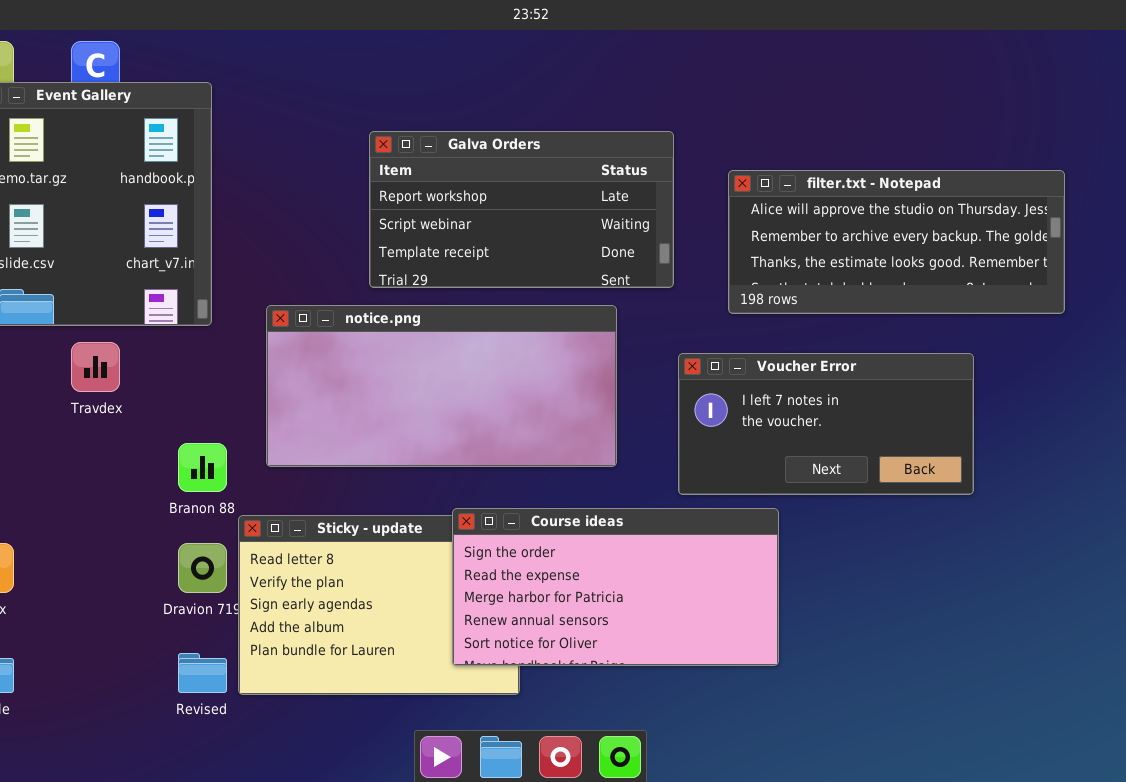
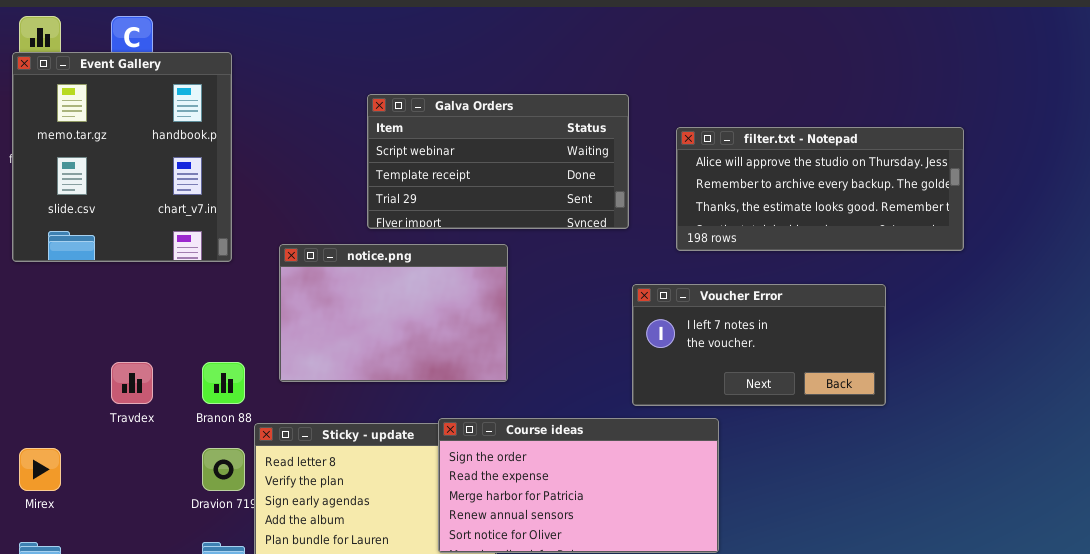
Galva Orders: [369,131,674,288] -> [367,94,629,229], scrolled down 1 row
notice.png: [266,305,617,467] -> [279,244,508,382], resized
Travdex: [71,342,120,392] -> [111,362,153,404], moved

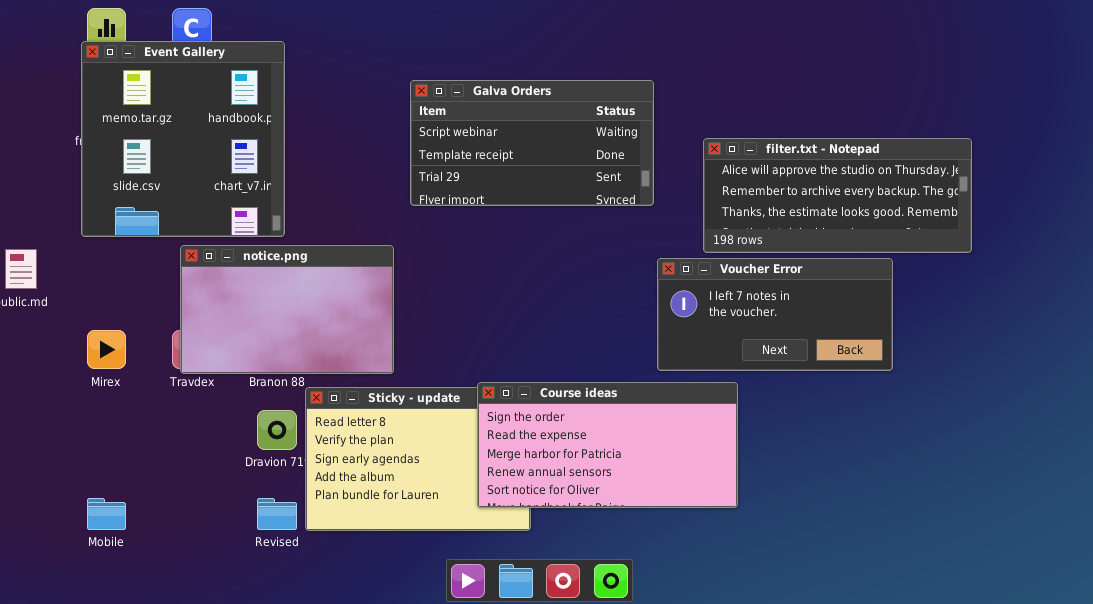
filter.txt - Notepad: [676,127,964,251] -> [703,138,972,253], moved
notice.png: [279,244,508,382] -> [180,245,394,374], moved
Mirex: [19,448,61,491] -> [87,330,126,369], moved

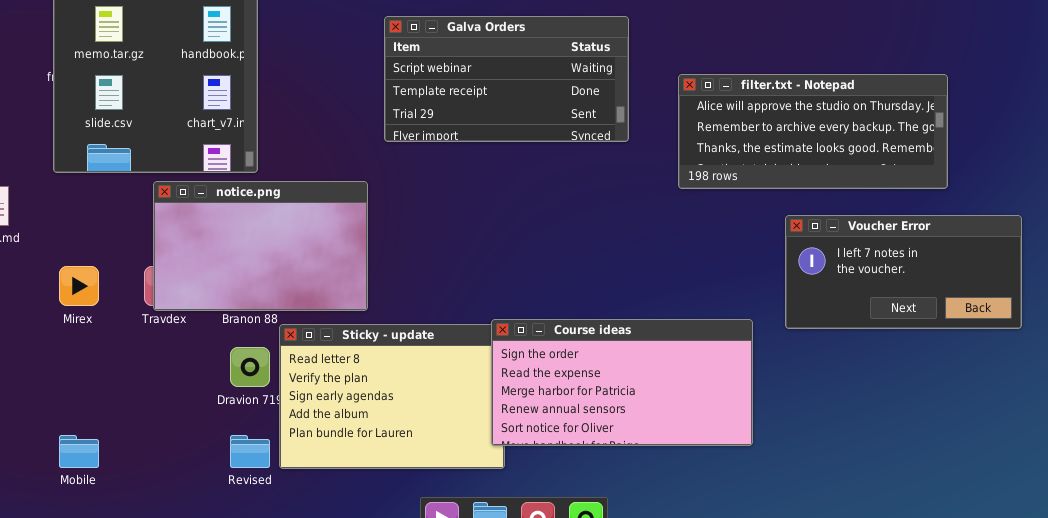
Voucher Error: [657,258,893,371] -> [785,215,1022,329], moved
Course ideas: [477,382,738,508] -> [491,319,753,446], moved

